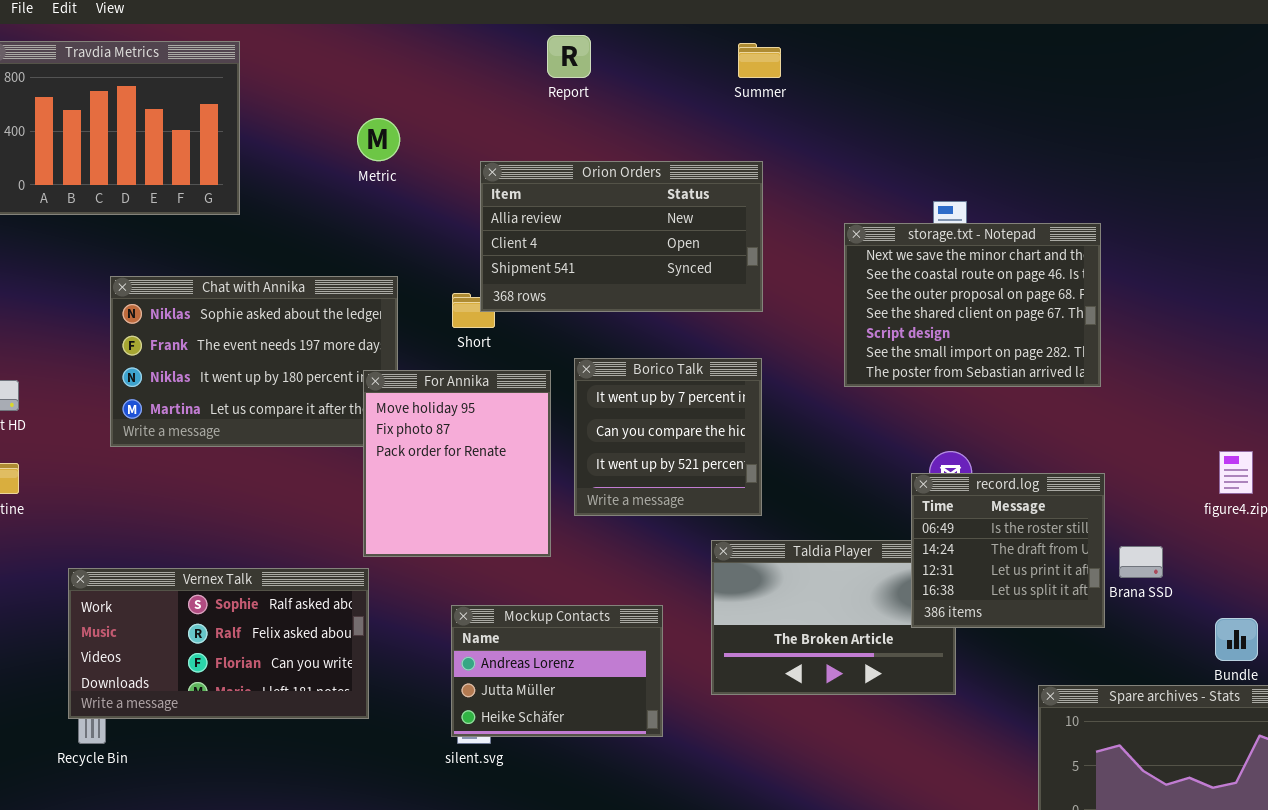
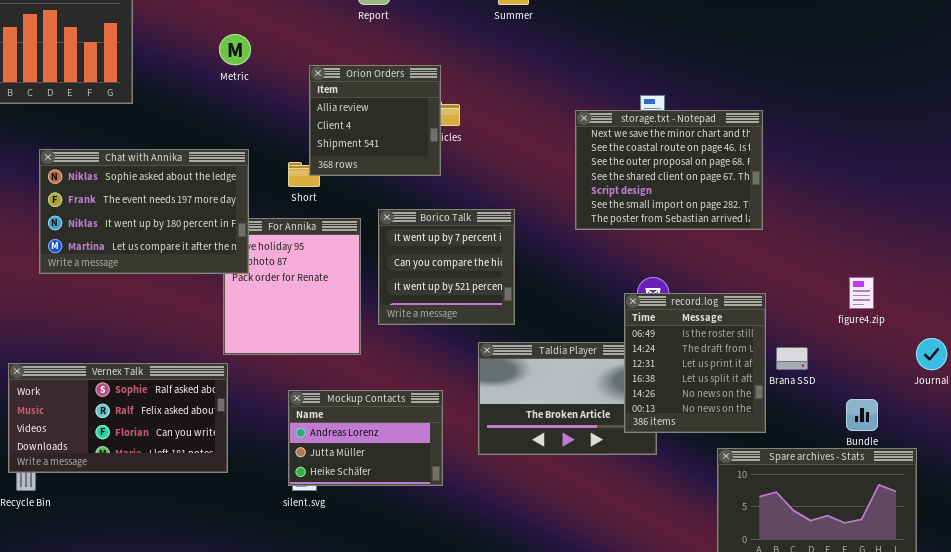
Orion Orders: [480,161,763,312] -> [309,65,441,176], resized
Chat with Annika: [110,276,398,447] -> [39,149,249,274], raised
record.log: [911,473,1105,628] -> [624,293,766,433], resized

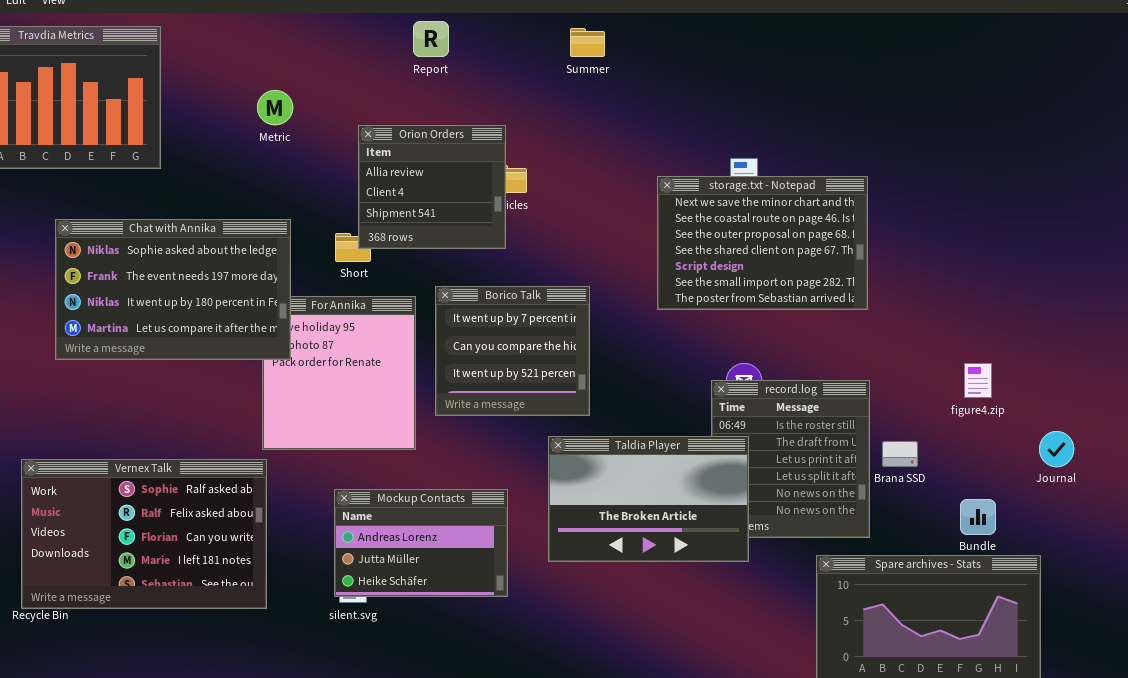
Taldia Player: [478,342,657,455] -> [548,436,749,562], raised
Vernex Talk: [8,363,228,473] -> [21,459,267,609], resized

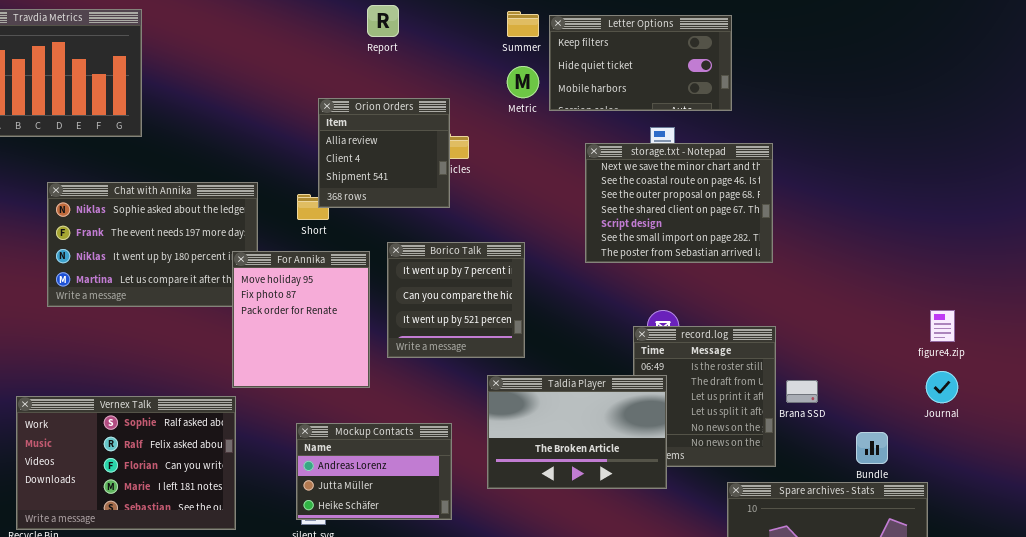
Letter Options: none -> [549,15,732,111], opened
Metric: [257,90,293,125] -> [507,66,539,98], moved
For Annika: [262,296,416,450] -> [232,251,370,388], raised
figure4.zip: [964,363,992,398] -> [930,310,955,342], moved

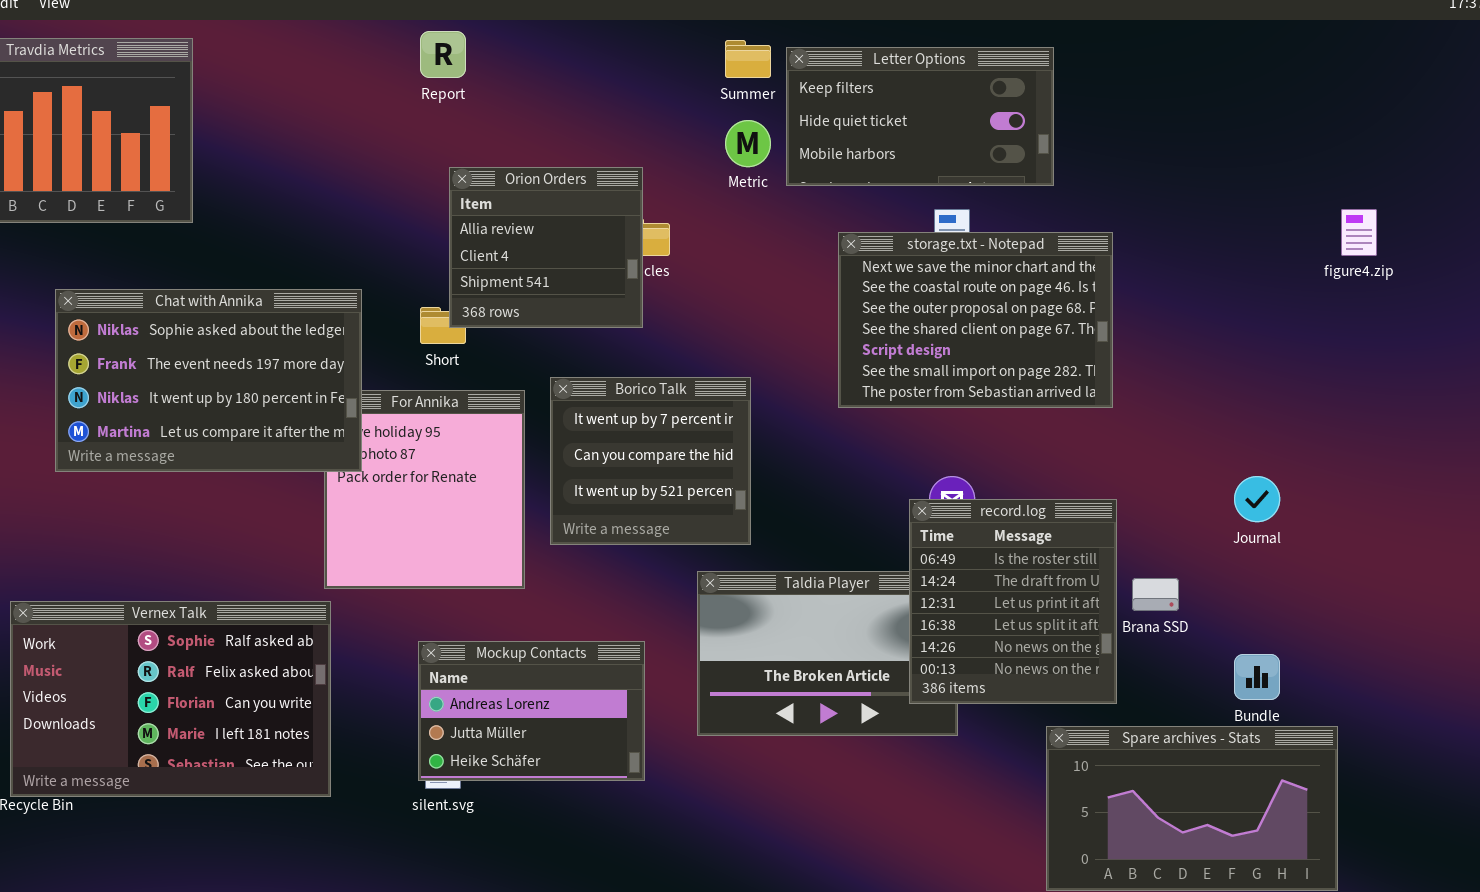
Report: [367,5,399,37] -> [420,31,466,78], moved
Chat with Annika: [47,182,258,307] -> [55,289,362,472], raised
figure4.zip: [930,310,955,342] -> [1341,209,1377,256], moved
record.log: [633,326,776,467] -> [909,499,1117,704], raised
Journal: [926,371,958,403] -> [1234,476,1280,522], moved

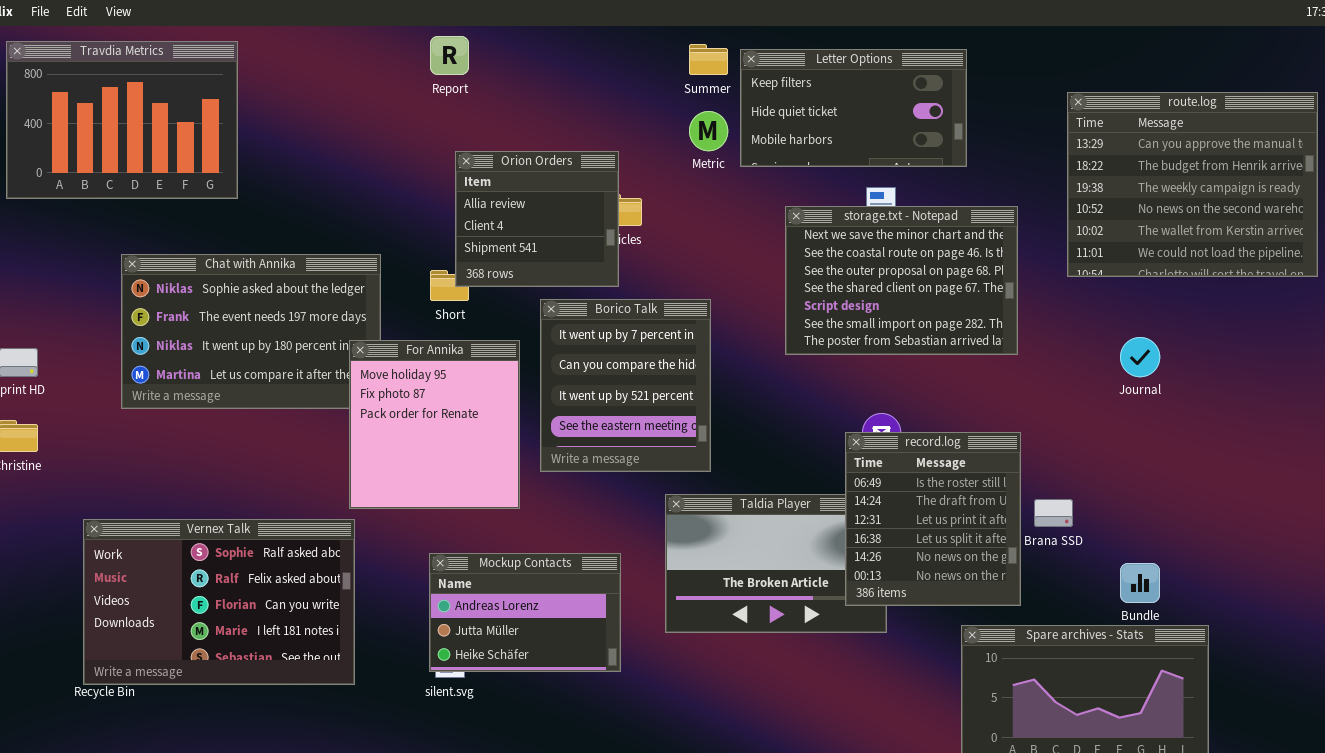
route.log: none -> [1067,92,1318,277], opened
Borico Talk: [550,377,751,545] -> [540,299,711,472], resized
For Annika: [324,390,525,589] -> [349,340,520,509], raised
Journal: [1234,476,1280,522] -> [1120,337,1160,377], moved

